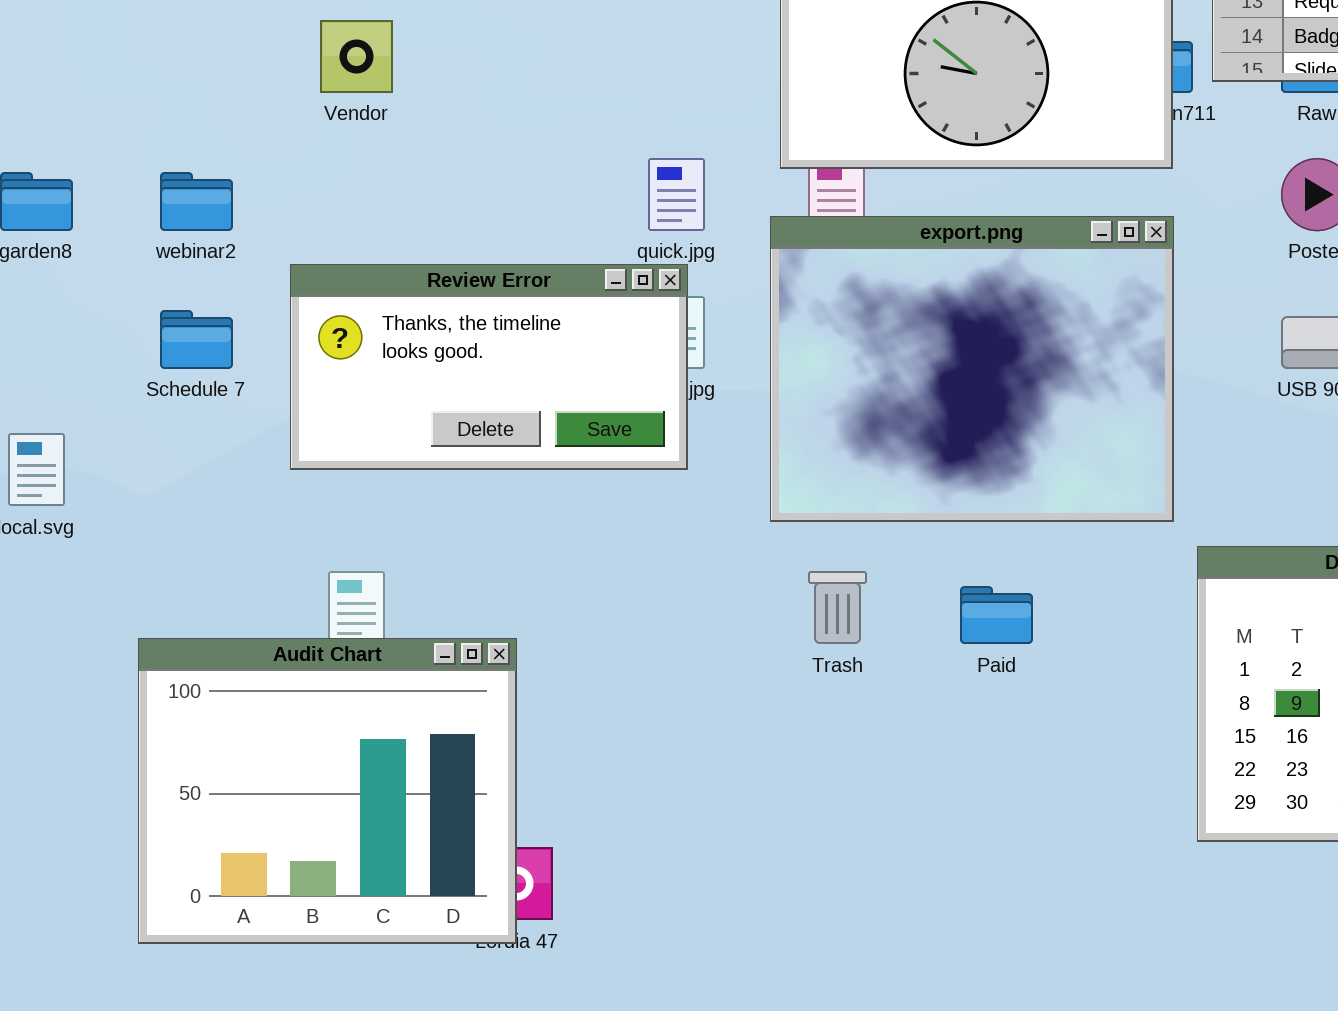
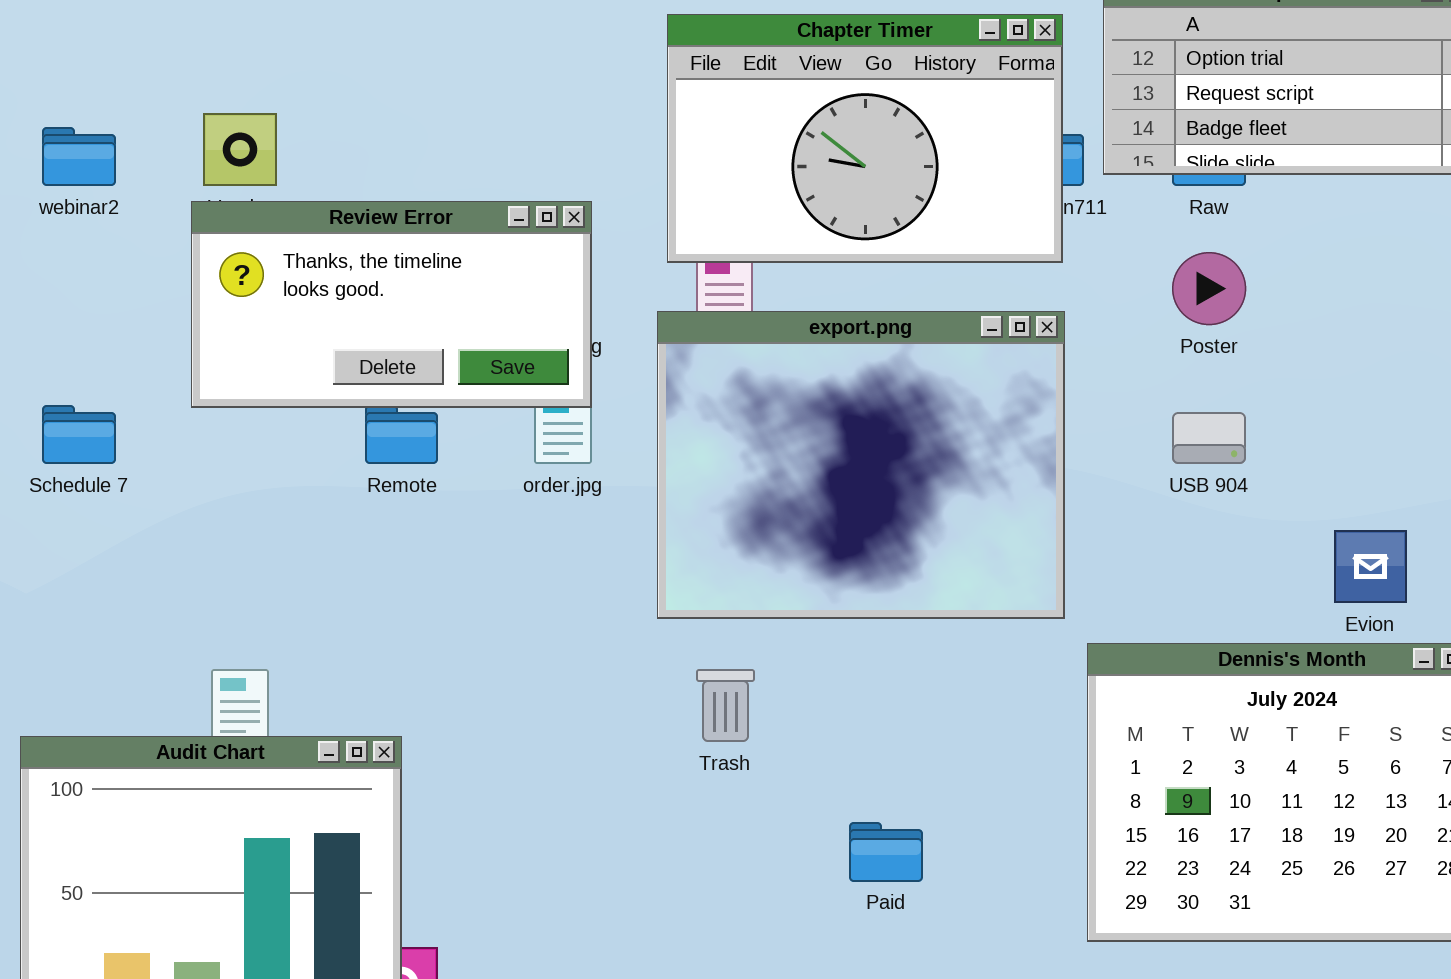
webinar2: [160,172,233,231] -> [42,127,116,186], moved
Review Error: [290,264,688,470] -> [191,201,592,408], moved
Paid: [960,586,1033,644] -> [849,822,923,882], moved

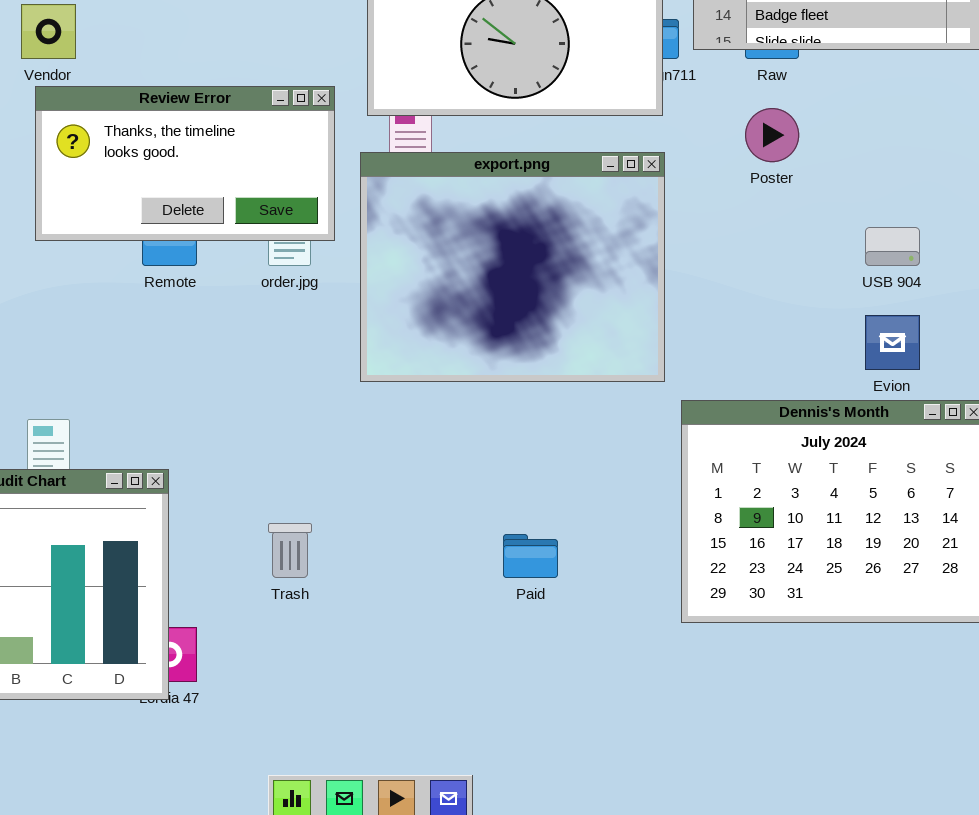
Review Error: [191,201,592,408] -> [35,86,335,241], moved
USB 904: [1172,412,1246,464] -> [865,227,920,266], moved
Trash: [696,669,755,742] -> [268,523,312,578], moved

